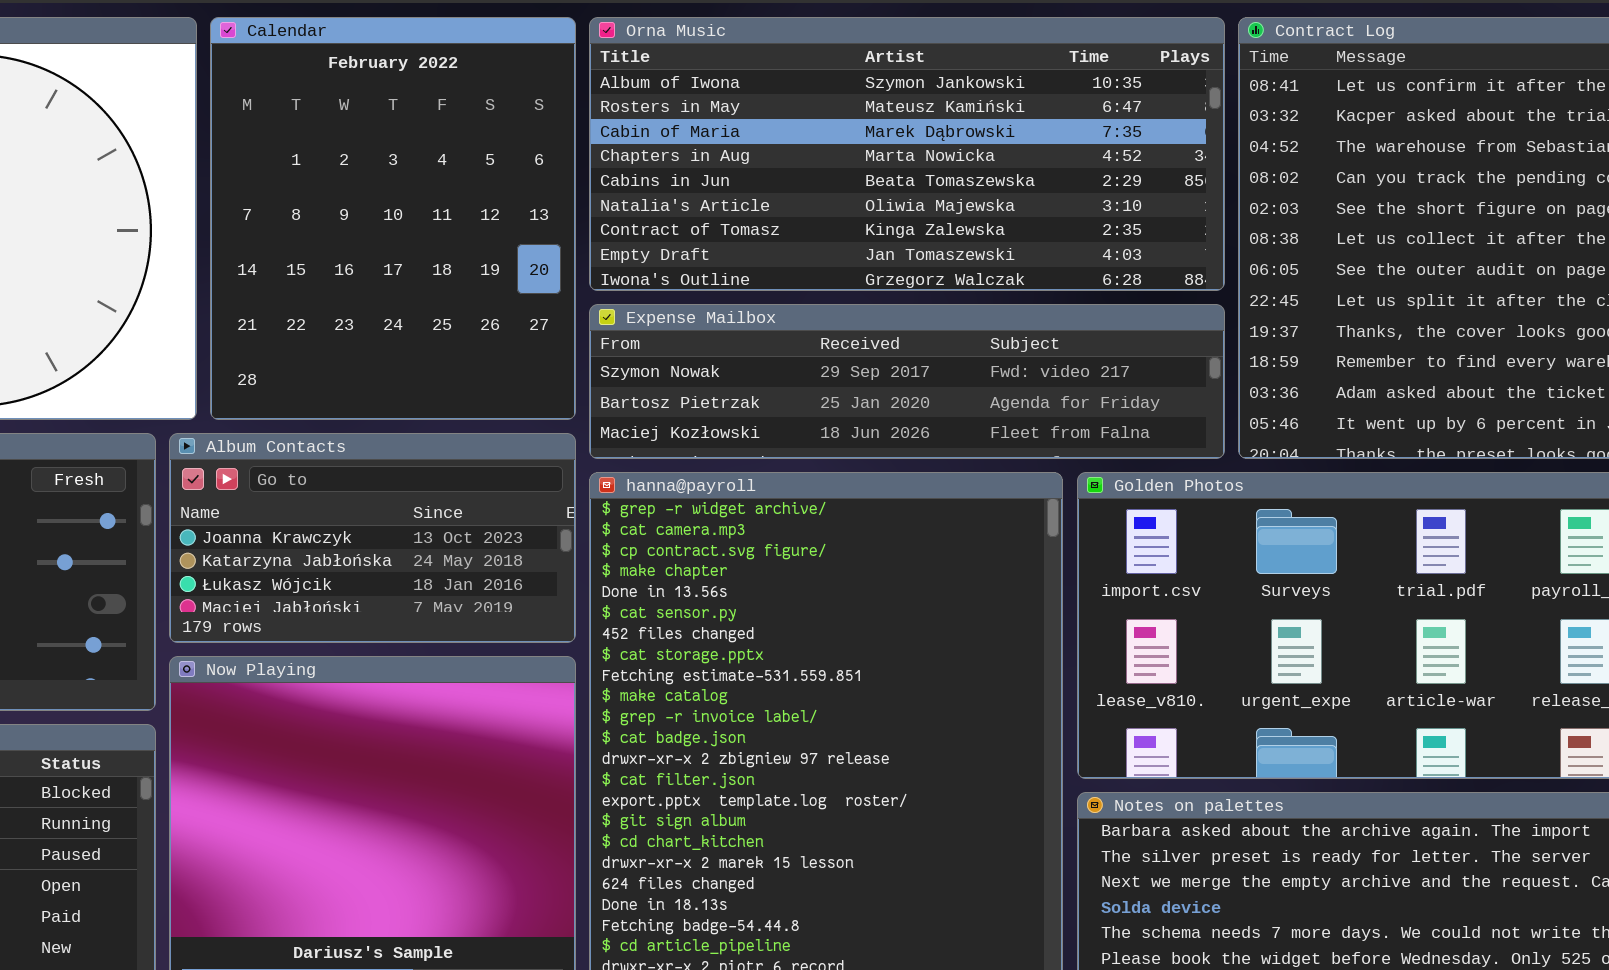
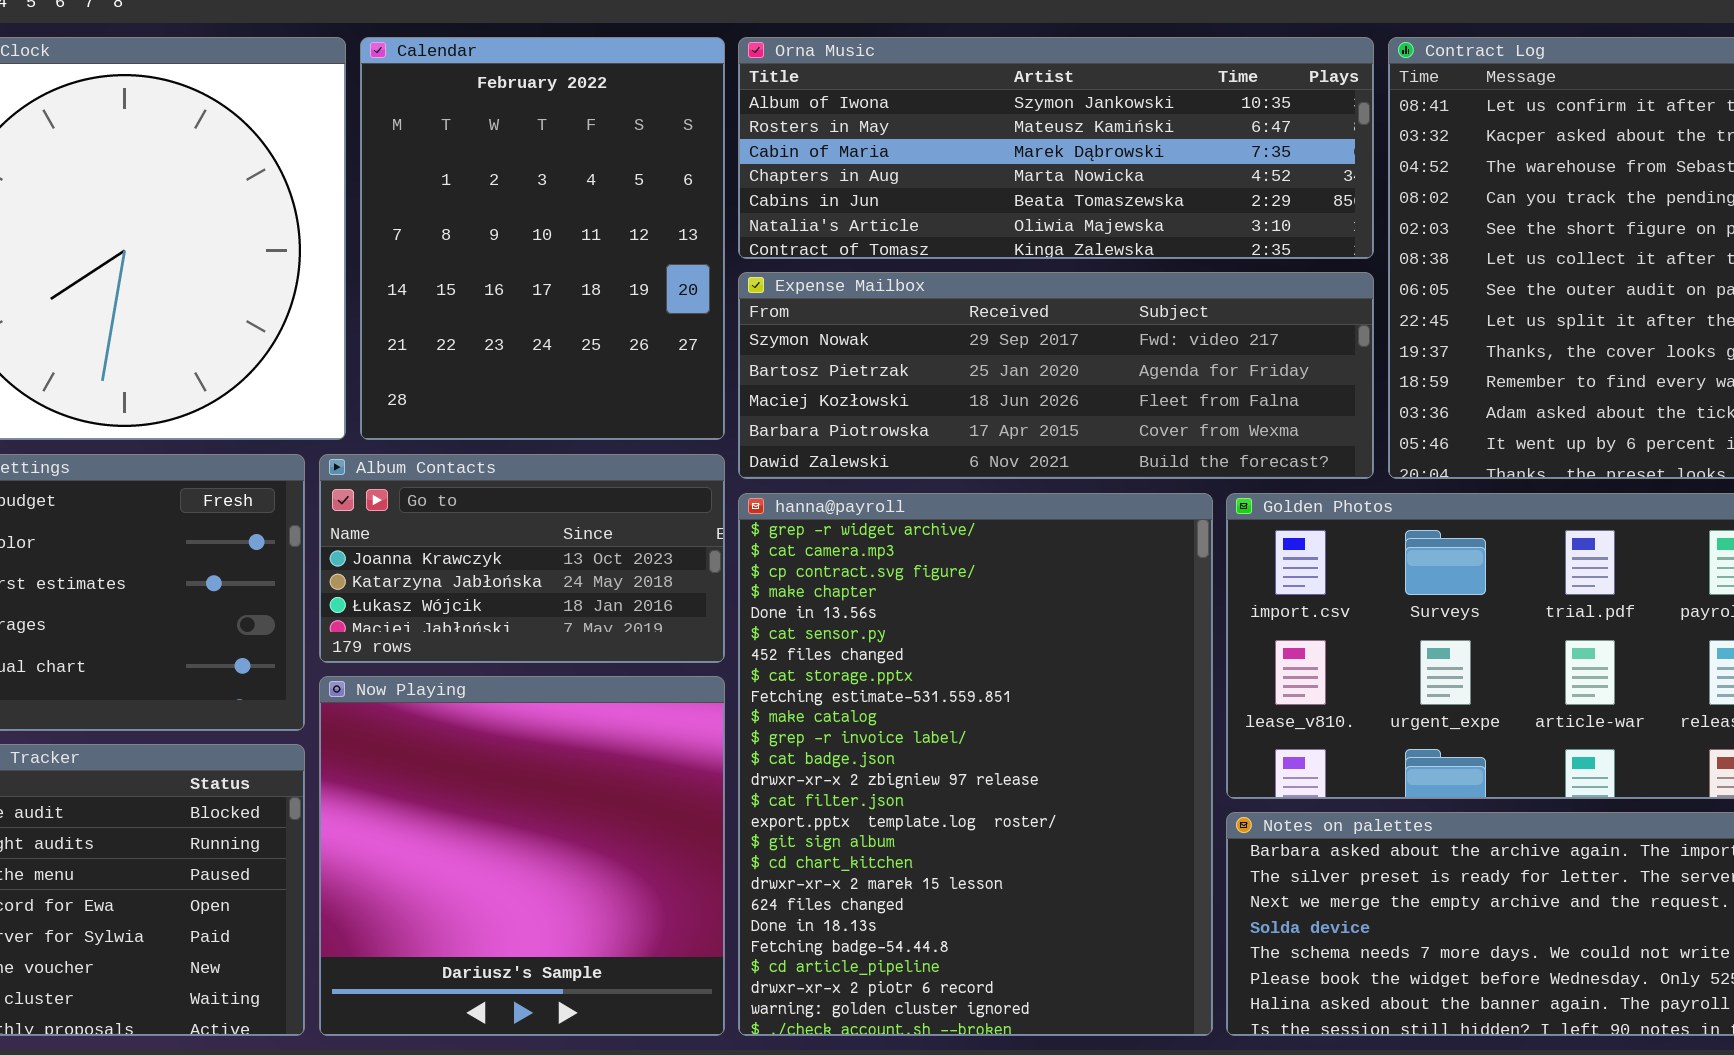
Orna Music: [589,17,1225,291] -> [738,37,1374,259], resized
Expense Mailbox: [589,304,1225,459] -> [738,272,1374,479], resized

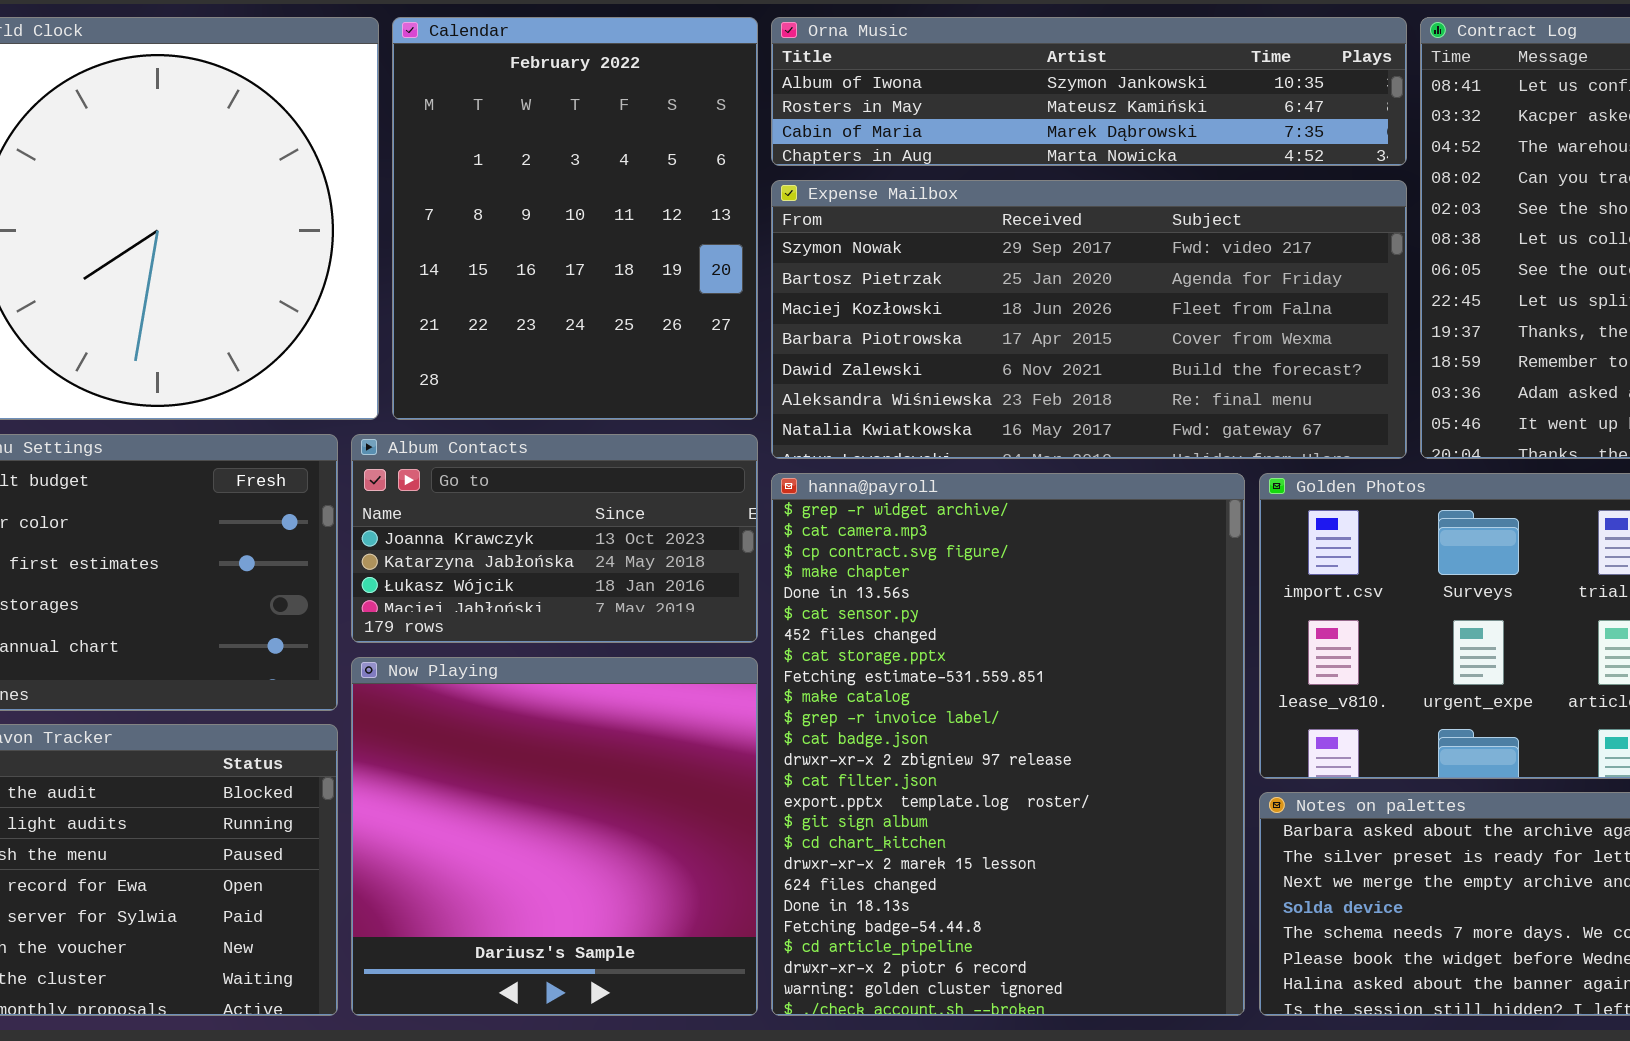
Orna Music: [738,37,1374,259] -> [771,17,1407,166], resized
Expense Mailbox: [738,272,1374,479] -> [771,180,1407,459], resized

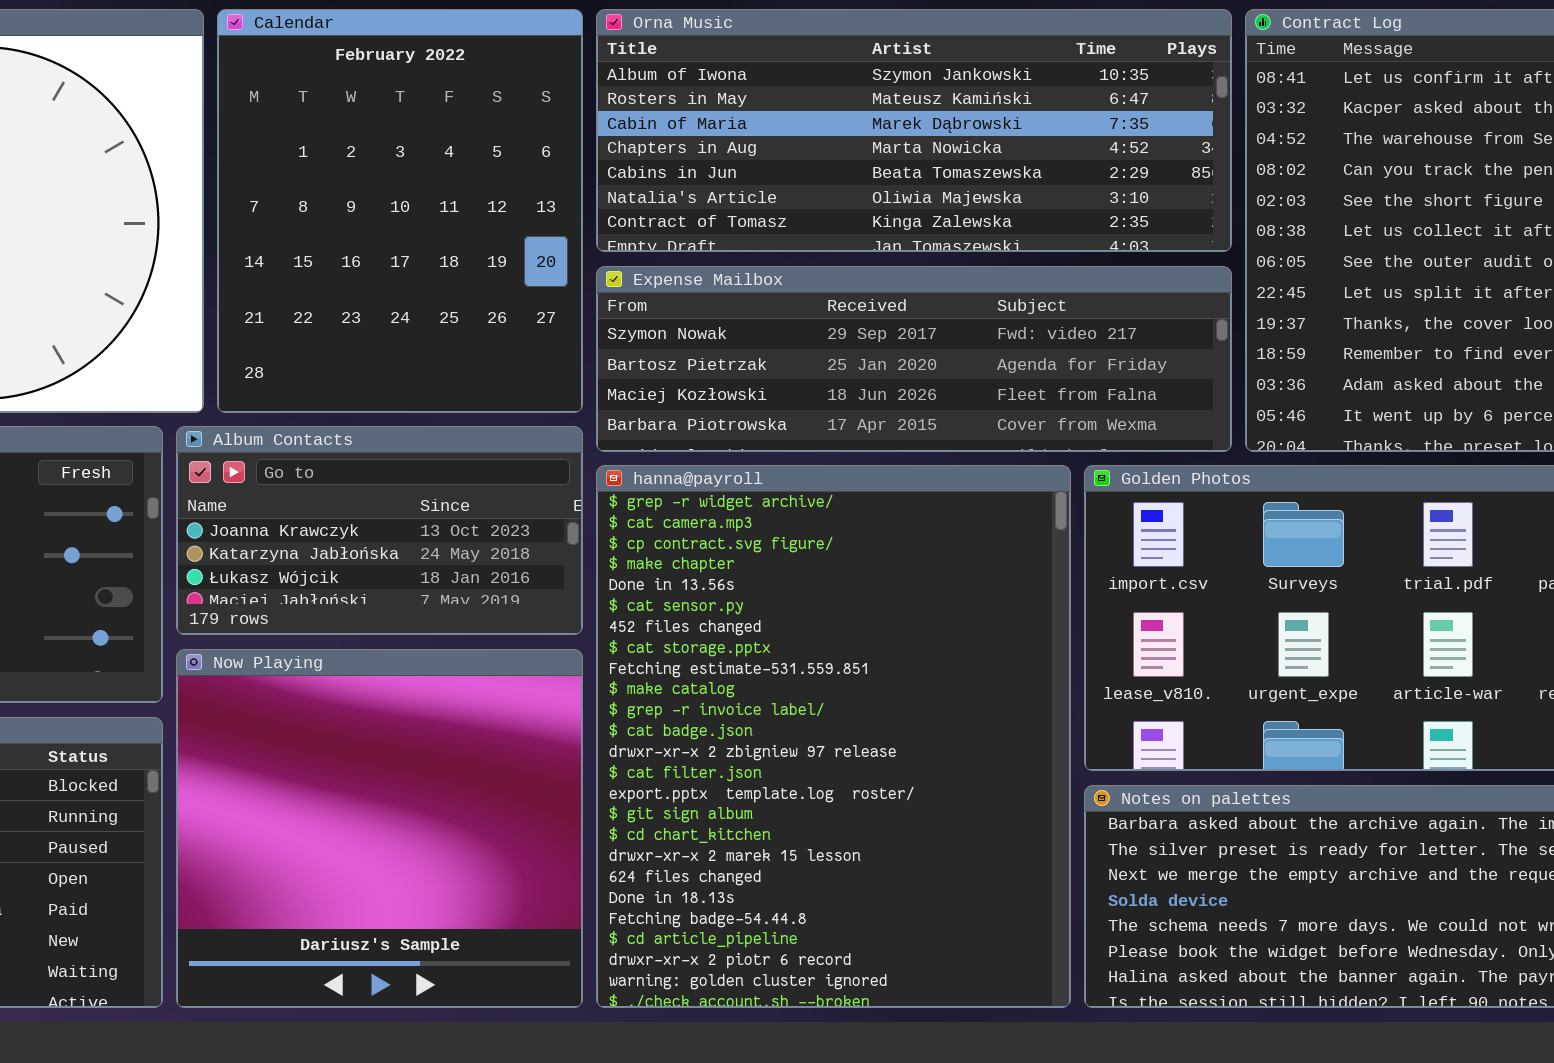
Orna Music: [771,17,1407,166] -> [596,9,1232,252], resized
Expense Mailbox: [771,180,1407,459] -> [596,266,1232,452], resized

